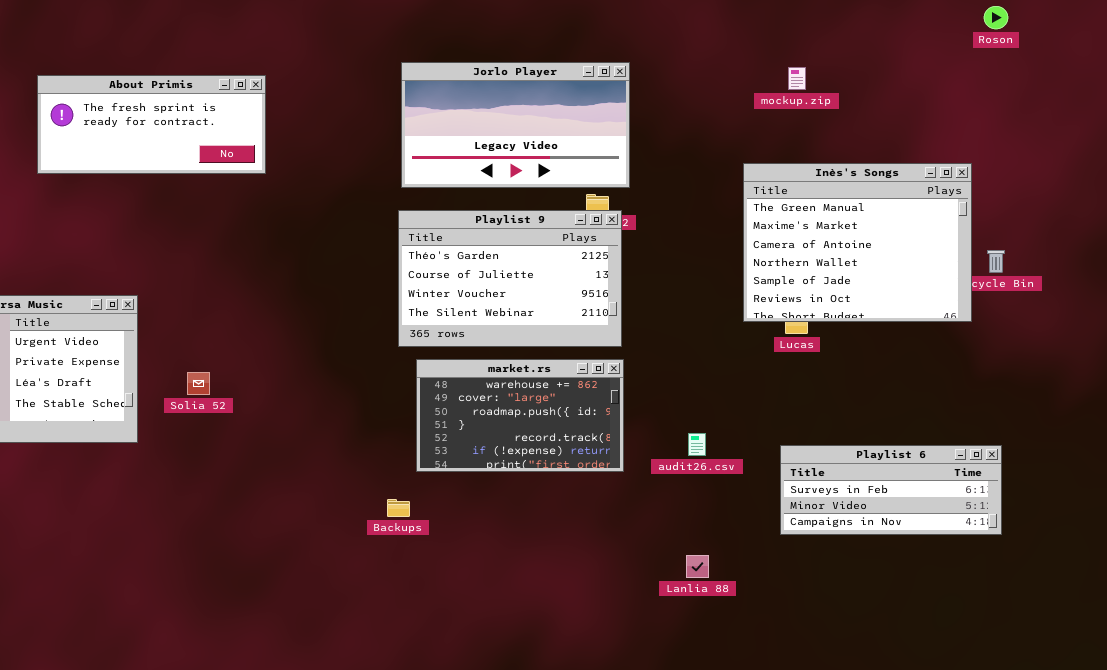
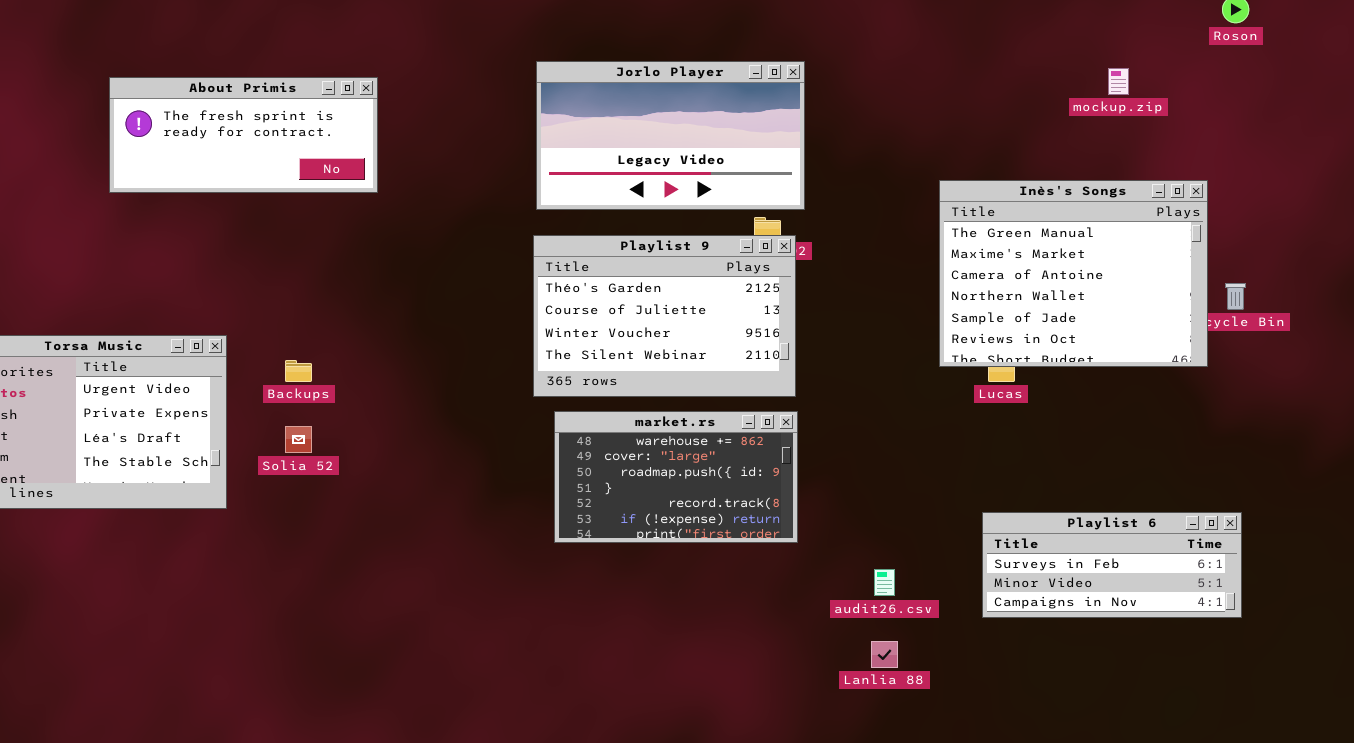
mockup.zip: [788,67,806,90] -> [1108,68,1129,95], moved
audit26.csv: [688,433,706,456] -> [874,569,895,596], moved
Backups: [387,499,410,517] -> [285,360,312,382], moved

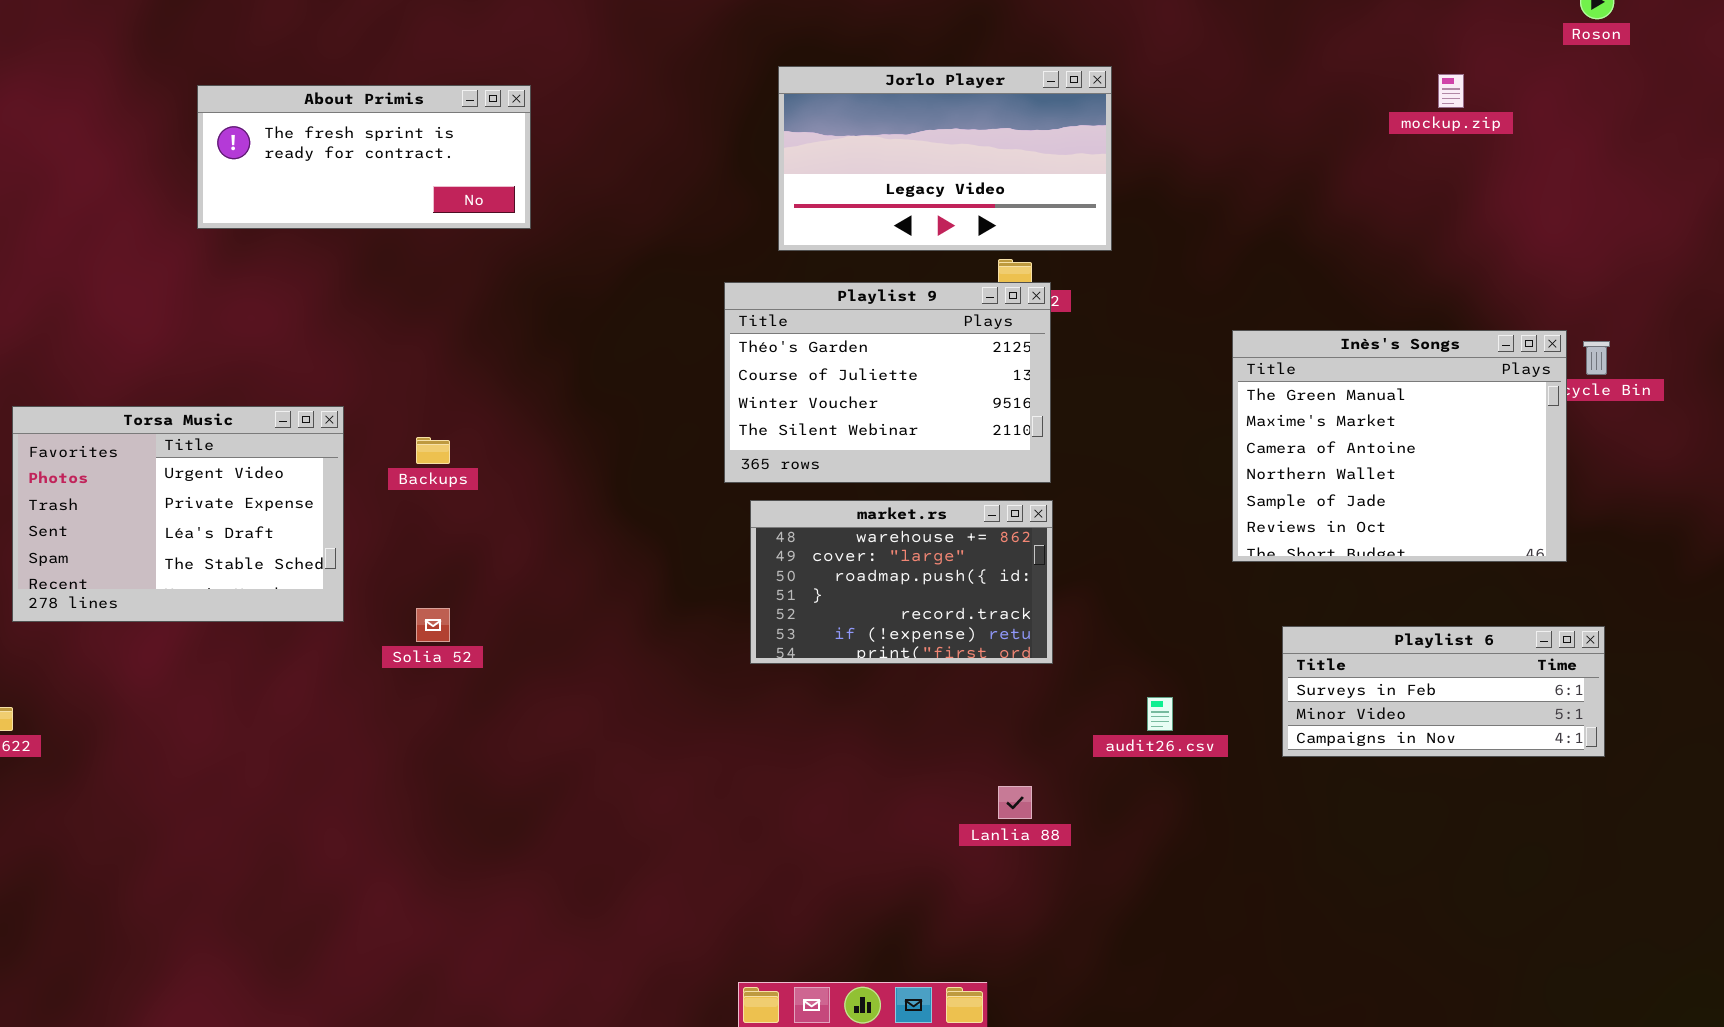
Jorlo Player: [536,61,805,210] -> [778,66,1112,251], moved
Inès's Songs: [939,180,1208,367] -> [1232,330,1567,562], moved
Solia 52: [285,426,312,453] -> [416,608,450,642], moved
Lanlia 88: [871,641,898,668] -> [998,786,1032,819], moved

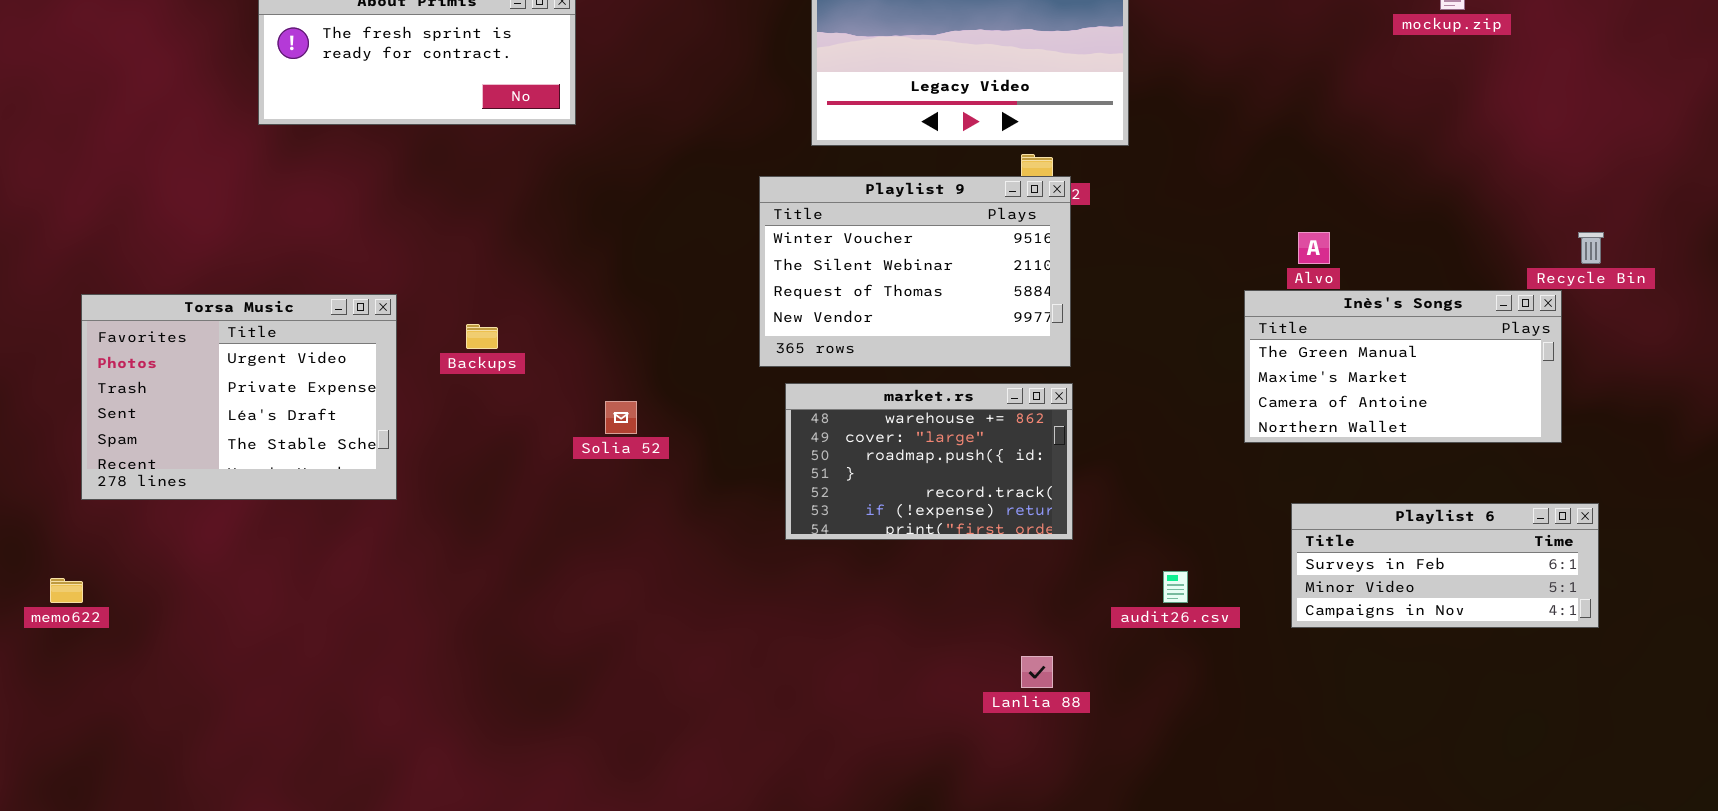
Playlist 9: [724,282,1051,483] -> [759,176,1071,367], scrolled down 2 rows
Inès's Songs: [1232,330,1567,562] -> [1244,290,1562,443], resized
Solia 52: [416,608,450,642] -> [605,401,637,434], moved

